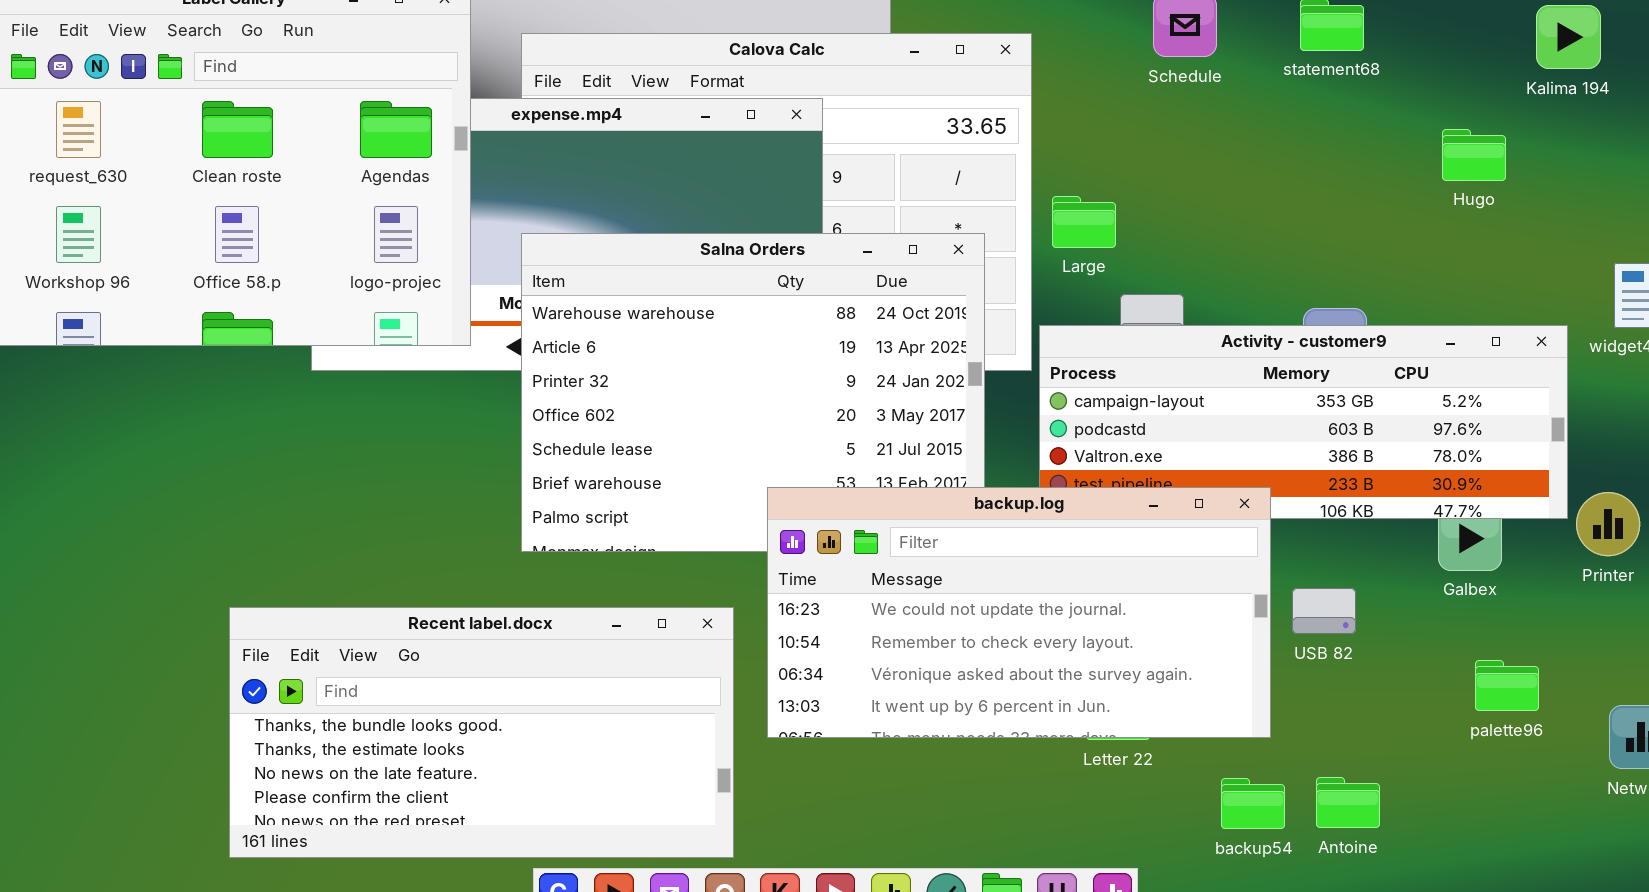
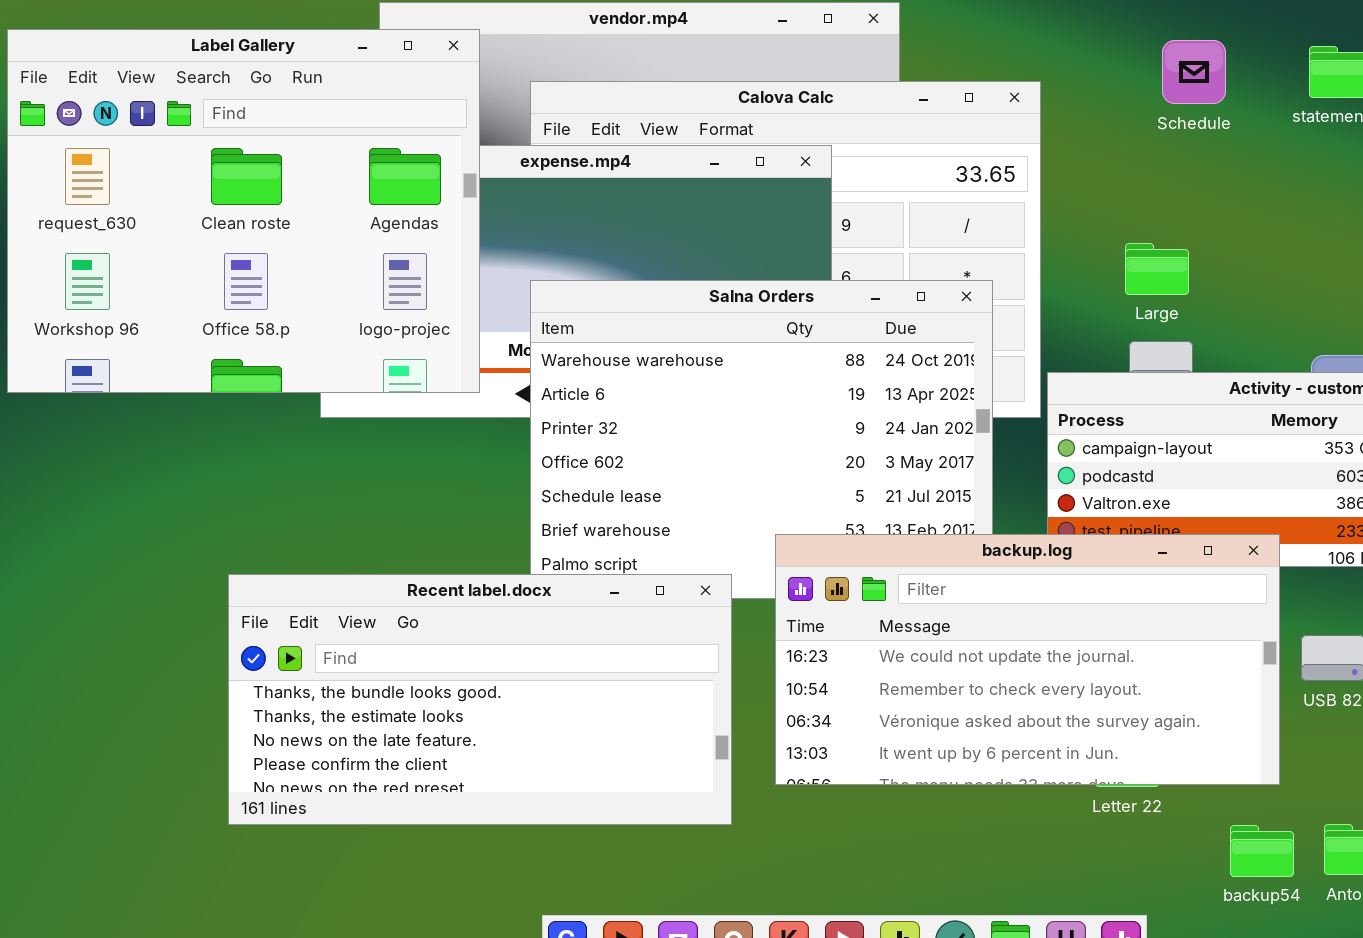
Large: [1052,196,1116,248] -> [1125,243,1189,295], moved
Recent label.docx: [229,607,734,858] -> [228,574,732,825], moved

